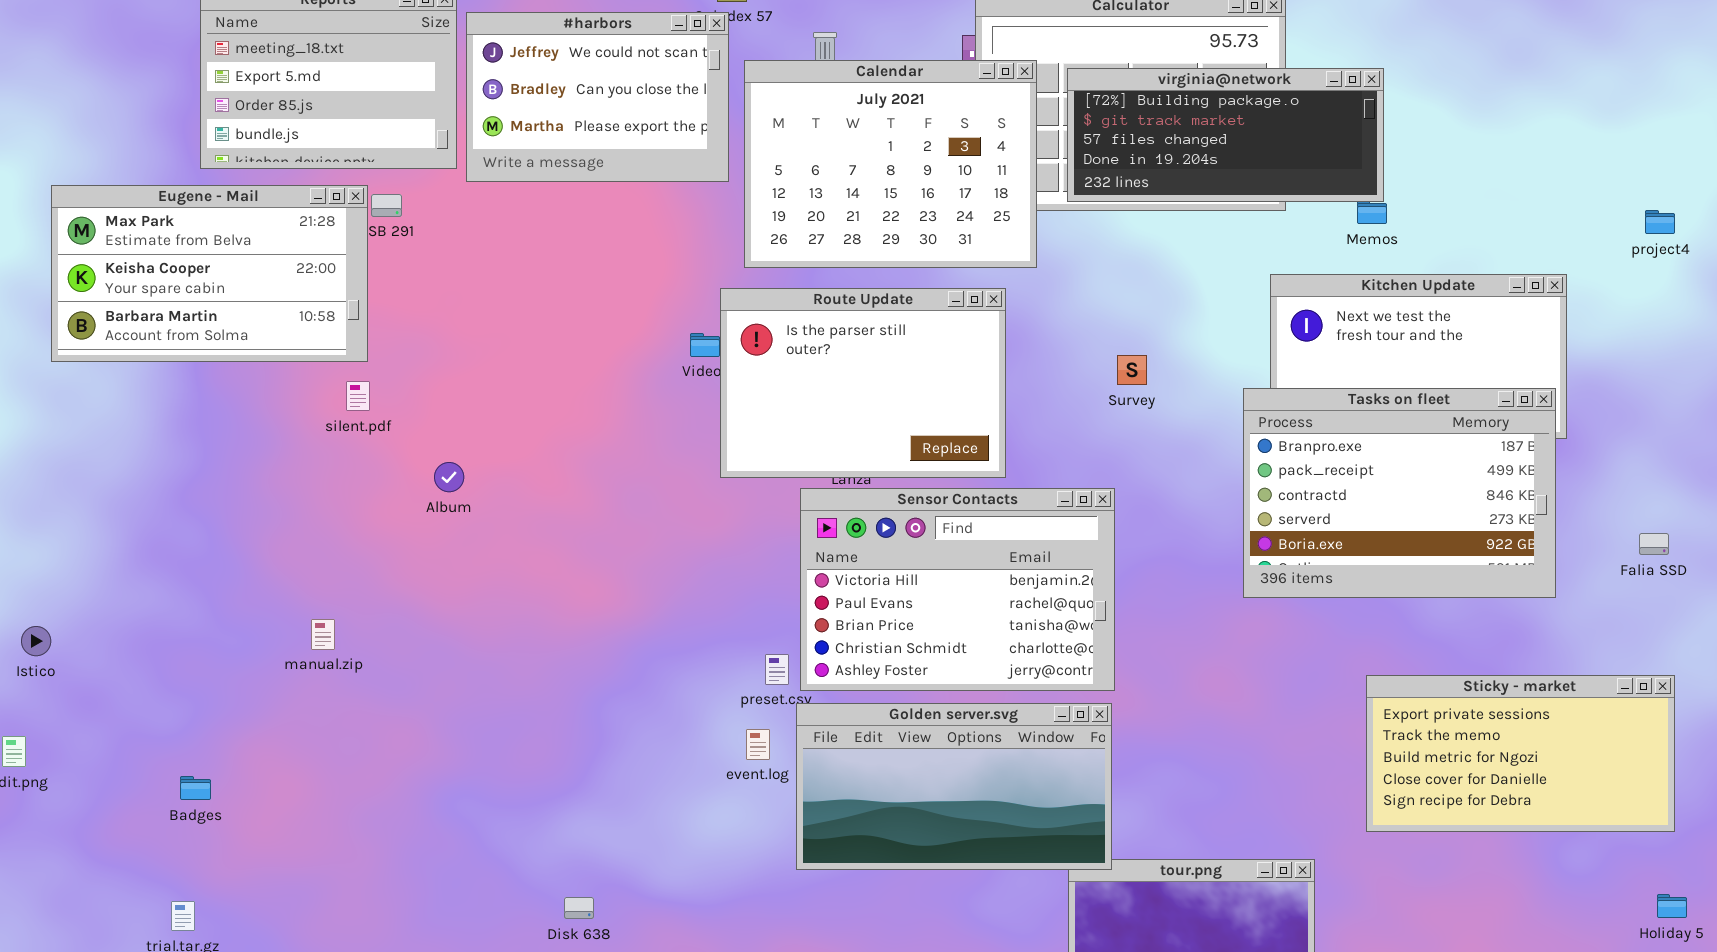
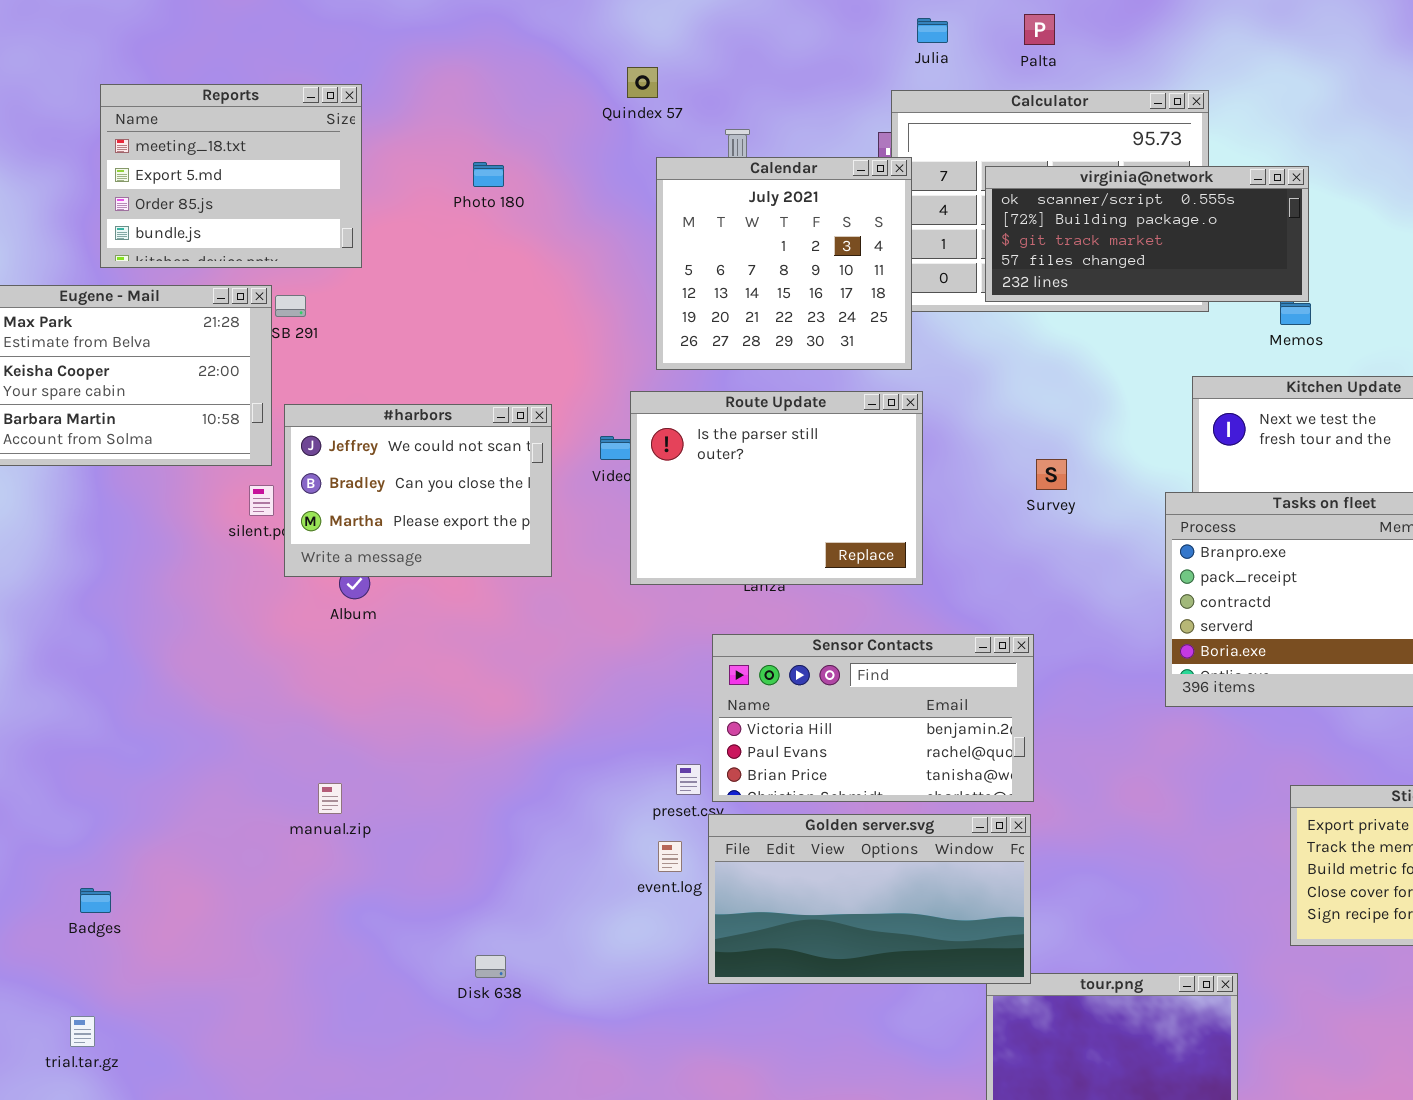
#harbors: [466,12,729,182] -> [284,404,552,577], moved
Calendar: [744,60,1037,268] -> [656,157,912,370], resized
virginia@network: [1067,68,1384,202] -> [985,166,1309,302], scrolled up 1 row
Sensor Contacts: [800,488,1115,691] -> [712,634,1034,802], resized
manual.zip: [311,619,335,650] -> [318,783,342,814], moved
Disk 638: [564,897,594,919] -> [475,955,506,978], moved

